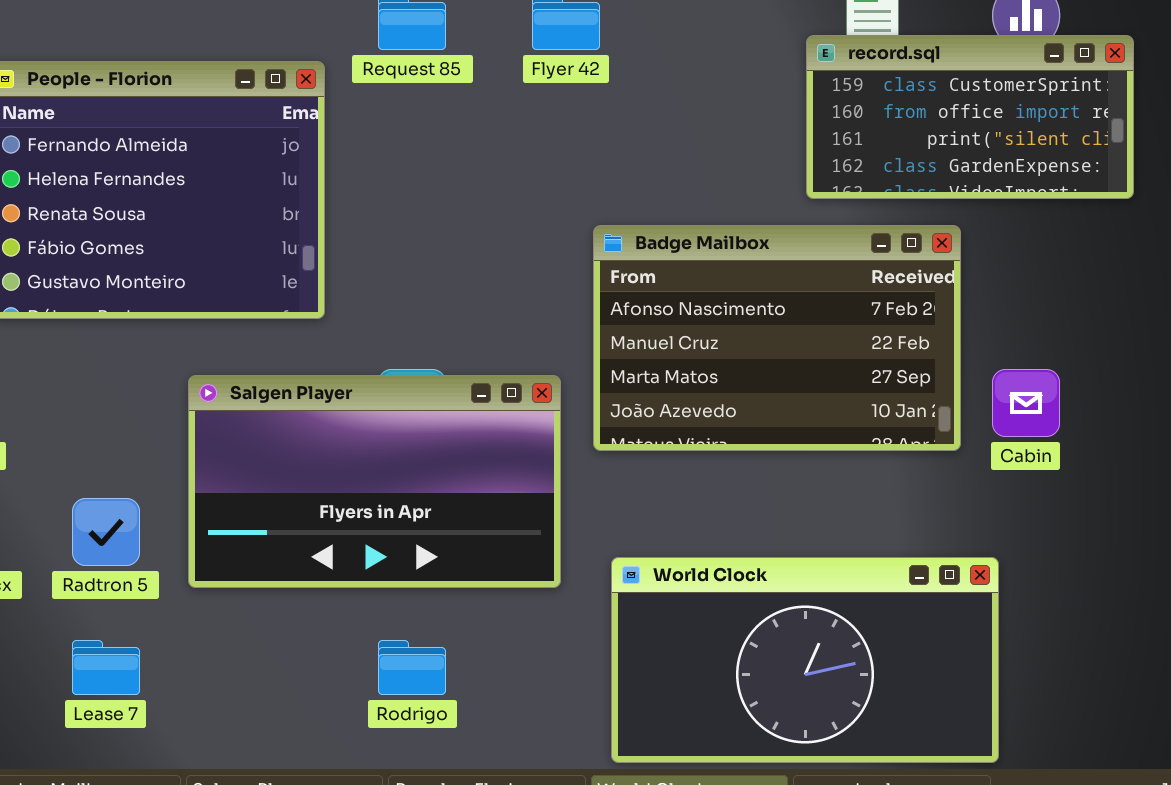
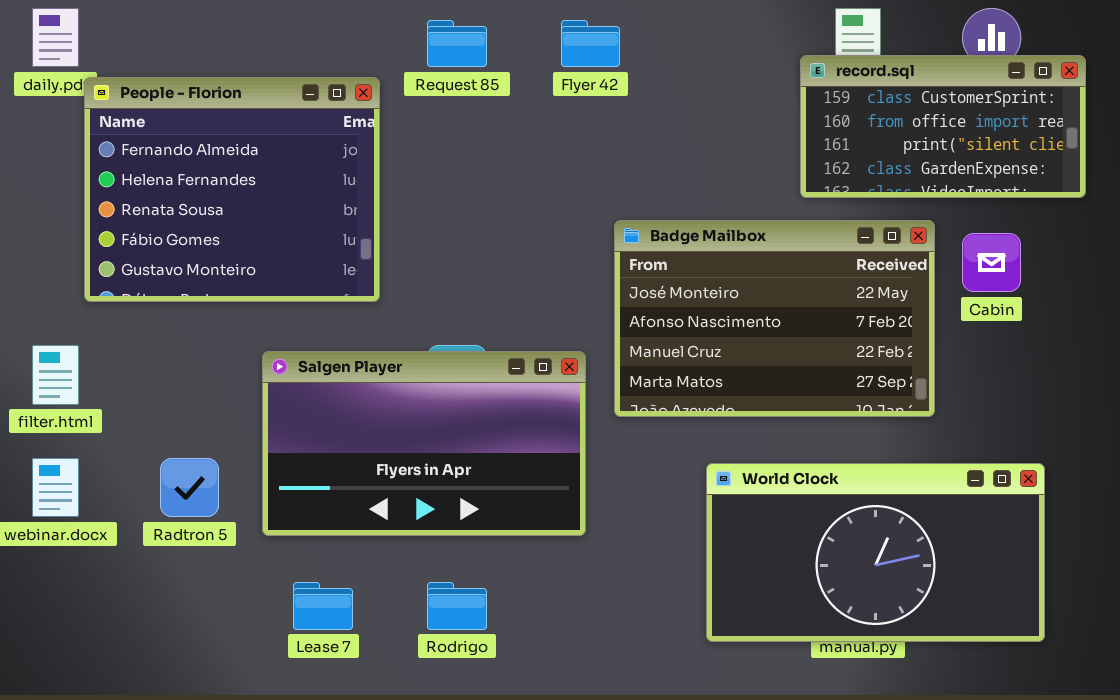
Badge Mailbox: [593,225,961,451] -> [614,220,935,417], scrolled up 1 row
Cabin: [992,369,1060,437] -> [962,233,1021,292], moved
World Clock: [611,557,999,763] -> [706,463,1045,642], moved
Lease 7: [72,640,140,695] -> [293,582,353,630], moved

